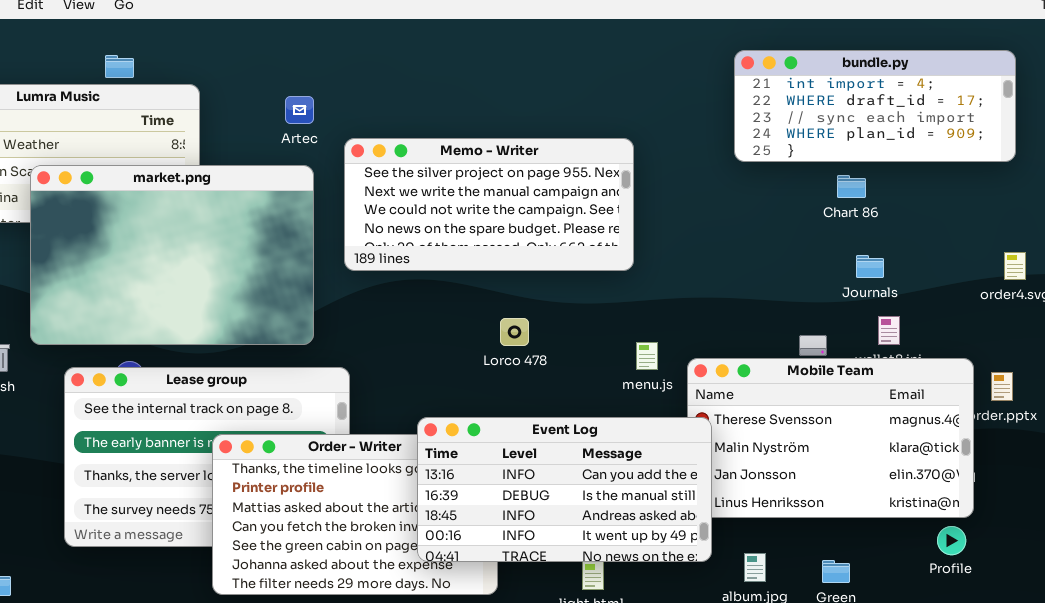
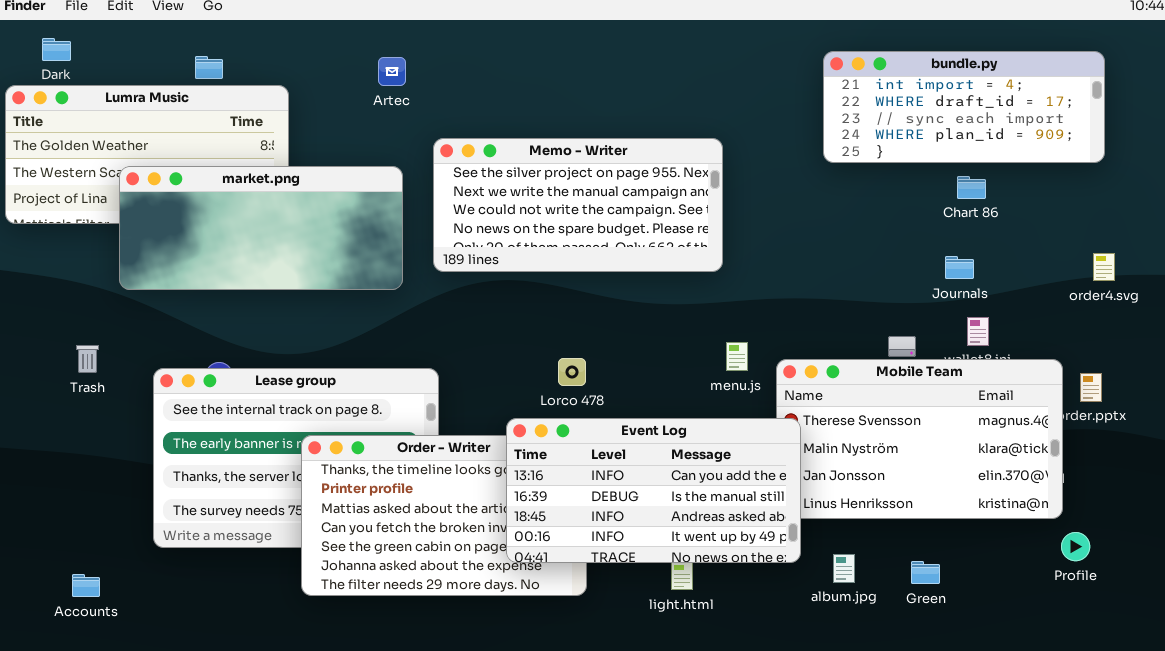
Artec: [285,96,314,124] -> [378,57,406,86], moved
market.png: [30,165,314,345] -> [119,166,403,290], resized
Chart 86: [837,175,866,198] -> [957,176,986,199], moved
Lorco 478: [500,318,529,346] -> [558,358,586,386], moved
Profile: [937,526,966,555] -> [1061,532,1090,561], moved

